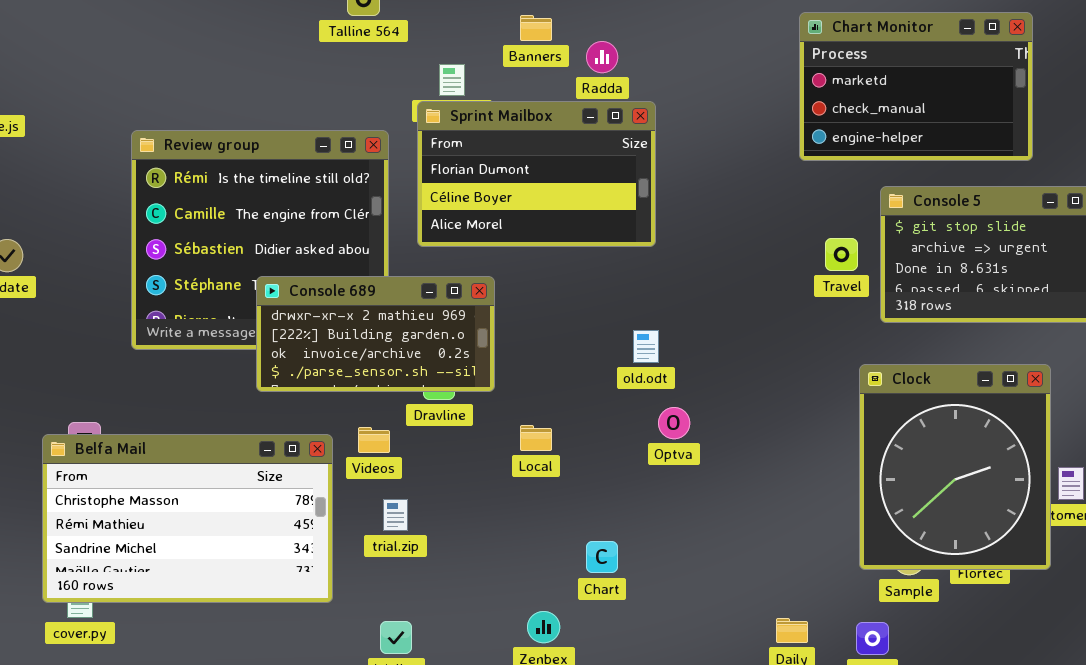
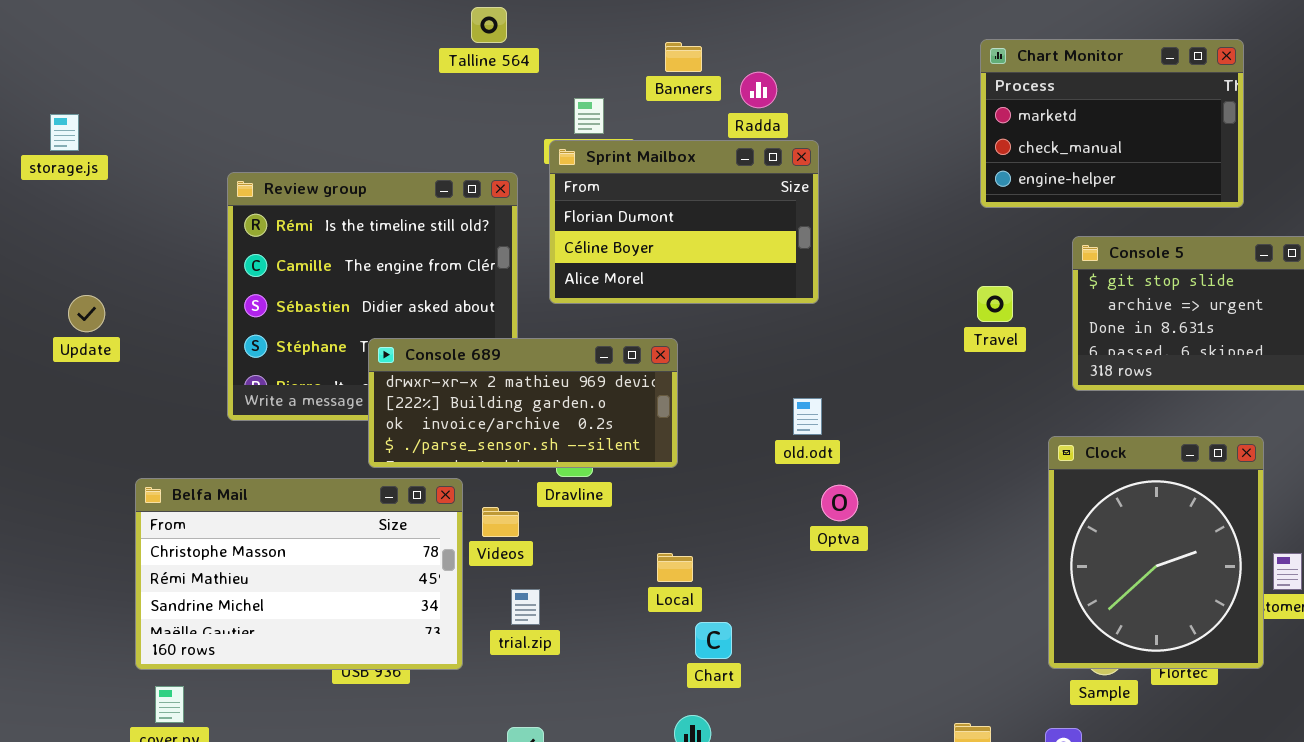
Travel: [825,238,858,271] -> [977,286,1013,322], moved
Console 689: [256,276,495,392] -> [368,338,678,468], resized
Local: [520,425,552,451] -> [657,553,693,582], moved
Belfa Mail: [42,434,333,603] -> [135,478,463,670], moved
Chart: [586,541,618,573] -> [695,622,732,659], moved

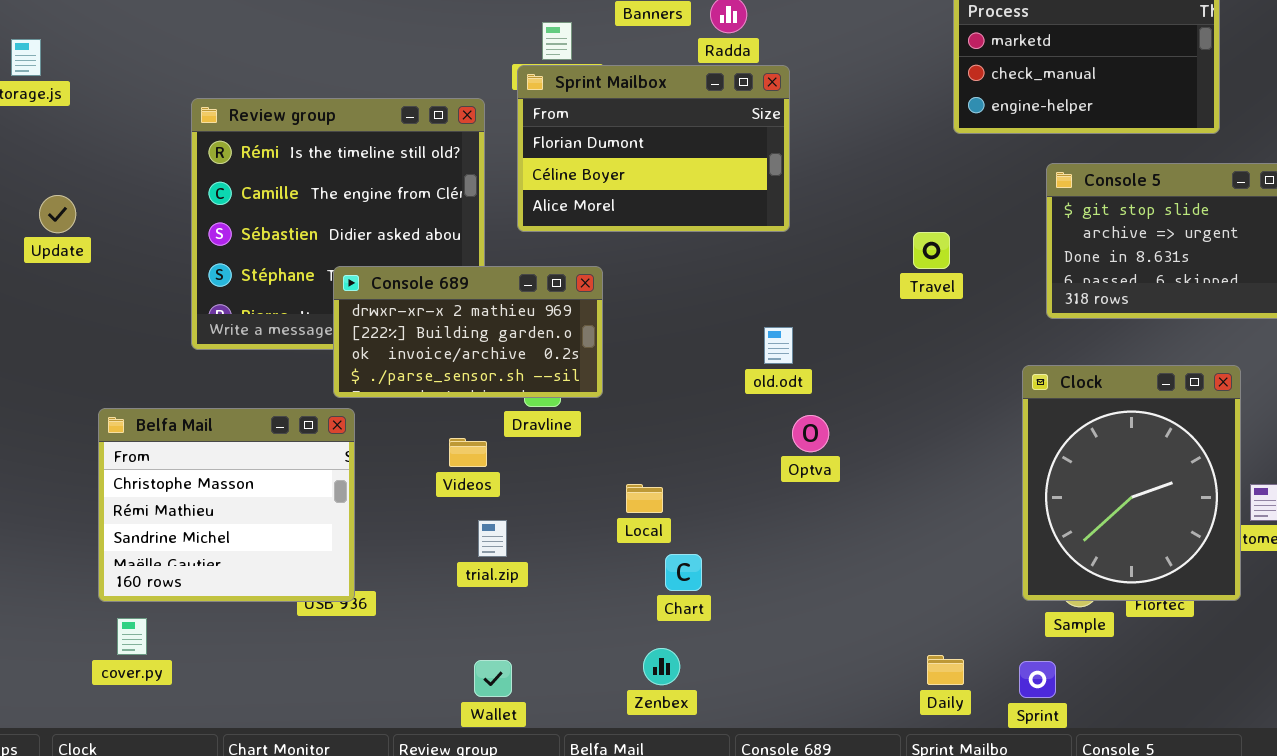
Travel: [977,286,1013,322] -> [913,232,950,269], moved
Update: [68,295,105,332] -> [39,195,76,233], moved
Console 689: [368,338,678,468] -> [333,266,603,398], resized
Belfa Mail: [135,478,463,670] -> [98,408,355,602], resized

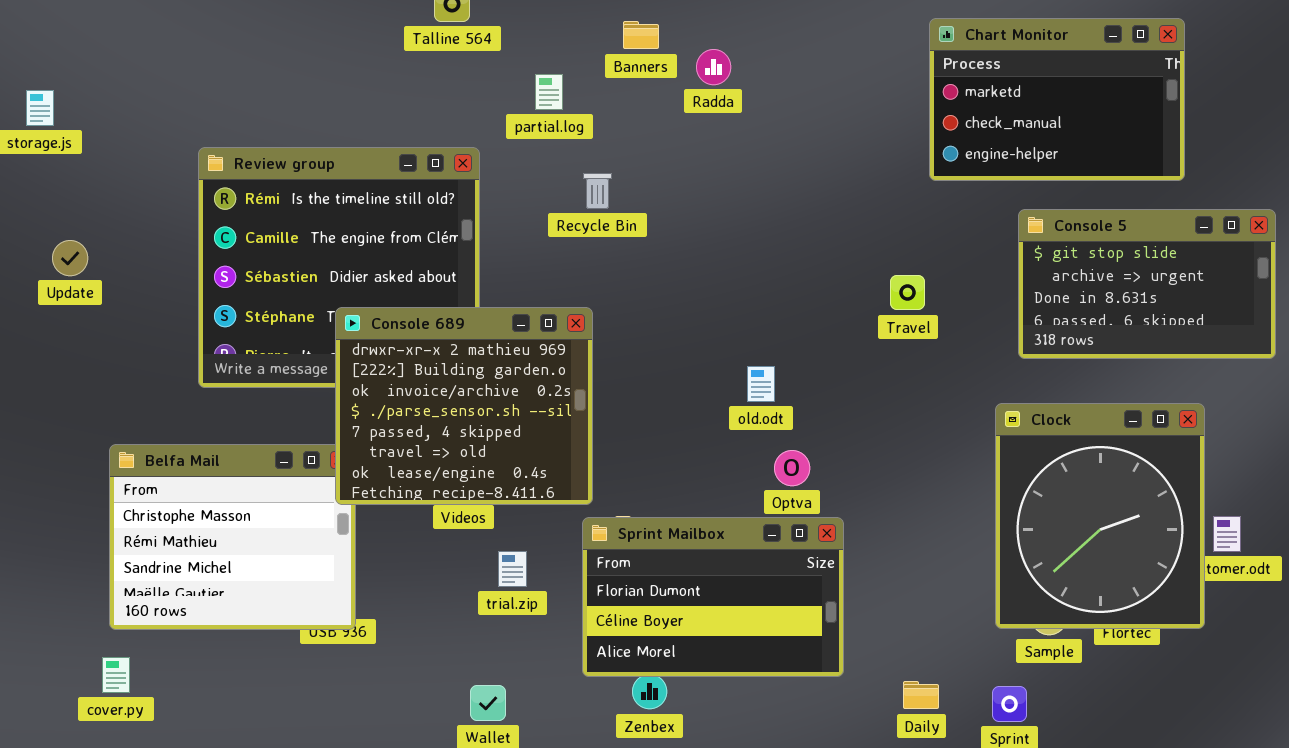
Sprint Mailbox: [517,65,790,232] -> [582,517,844,677], moved
Console 689: [333,266,603,398] -> [335,307,593,505], resized
trial.zip: [478,520,507,557] -> [498,551,527,587], moved
cover.py: [117,618,147,655] -> [102,657,130,693], moved

